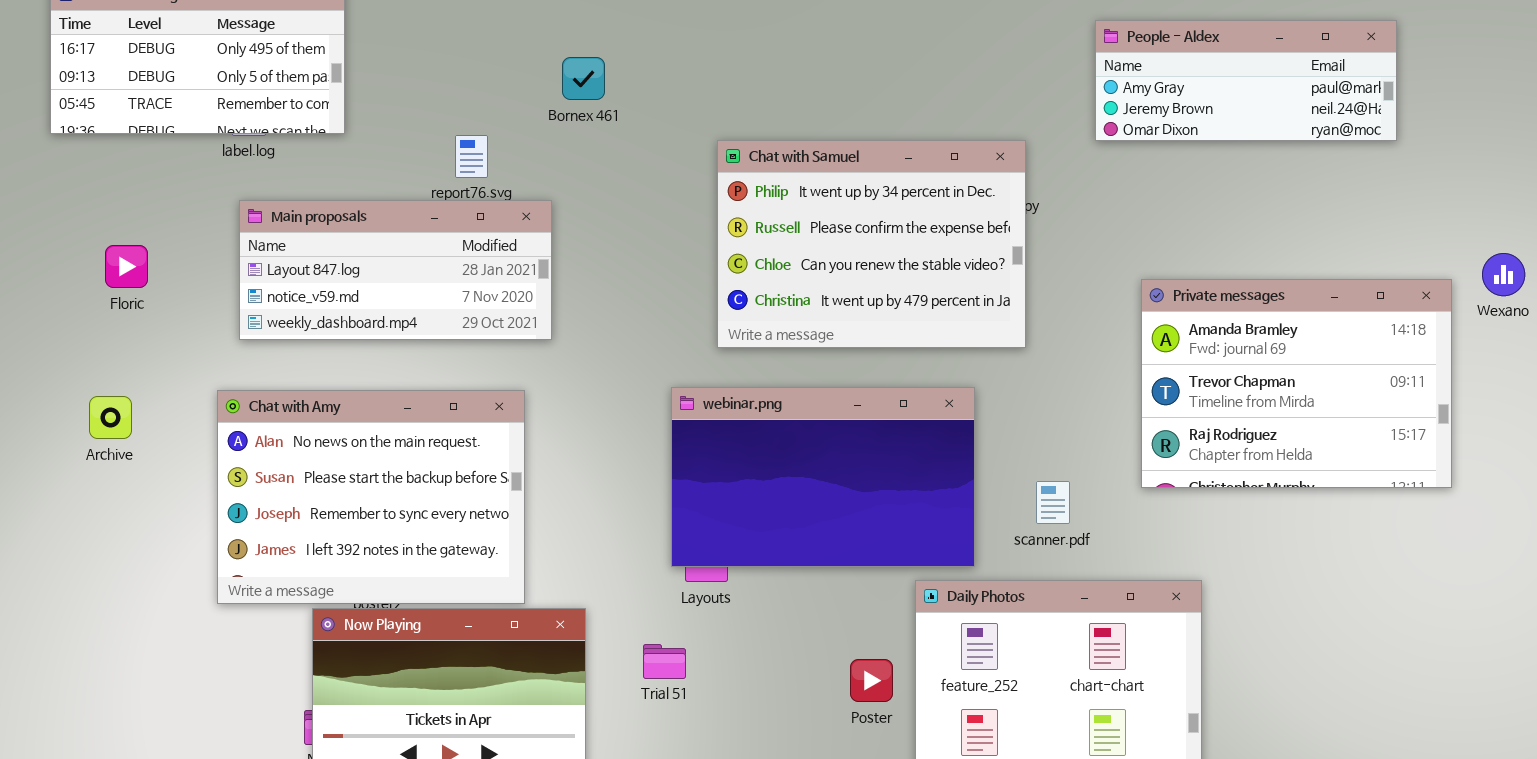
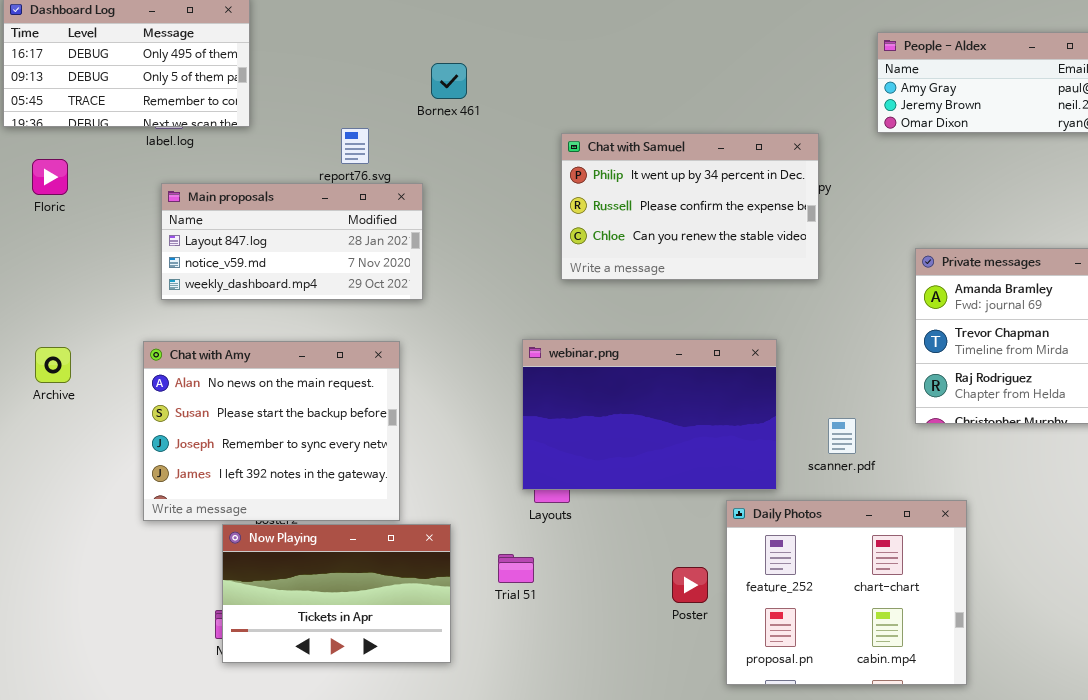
Chat with Samuel: [717,140,1026,348] -> [561,133,819,280], resized
Floric: [105,245,148,288] -> [32,159,68,195], moved

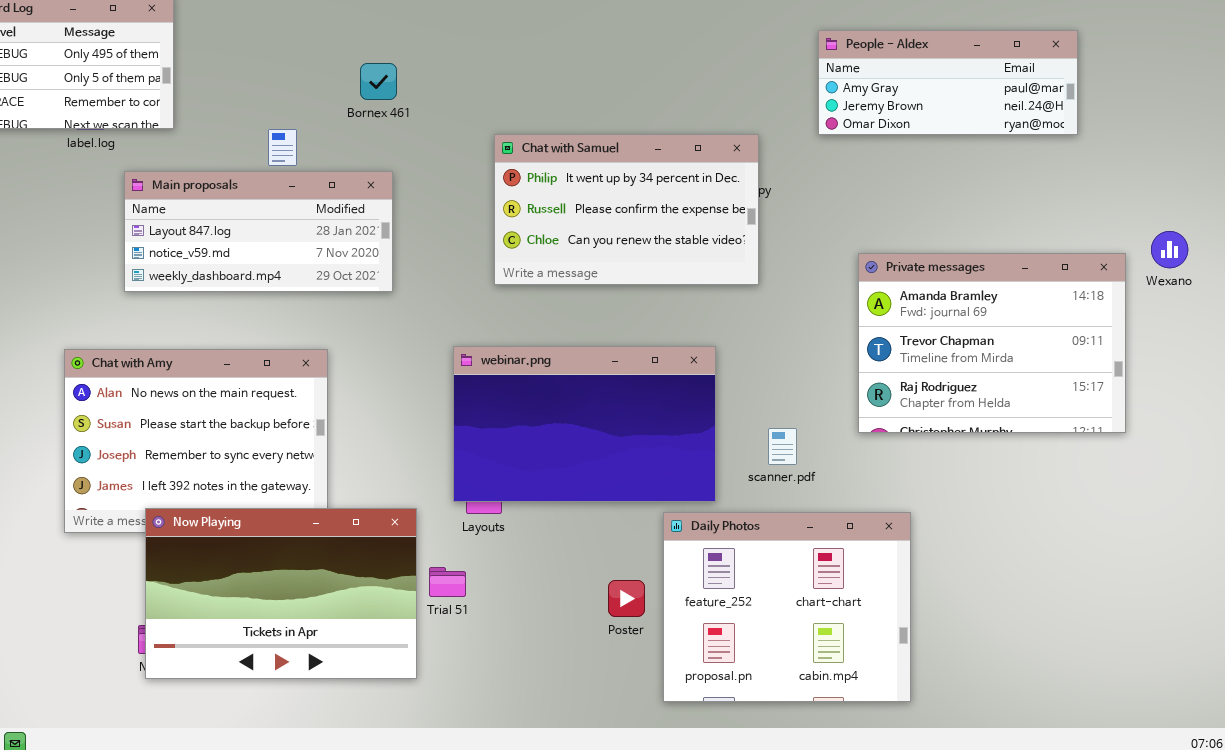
Main proposals: [161,183,423,300] -> [124,171,393,292], moved
Now Playing: [222,524,451,663] -> [145,508,417,679], resized

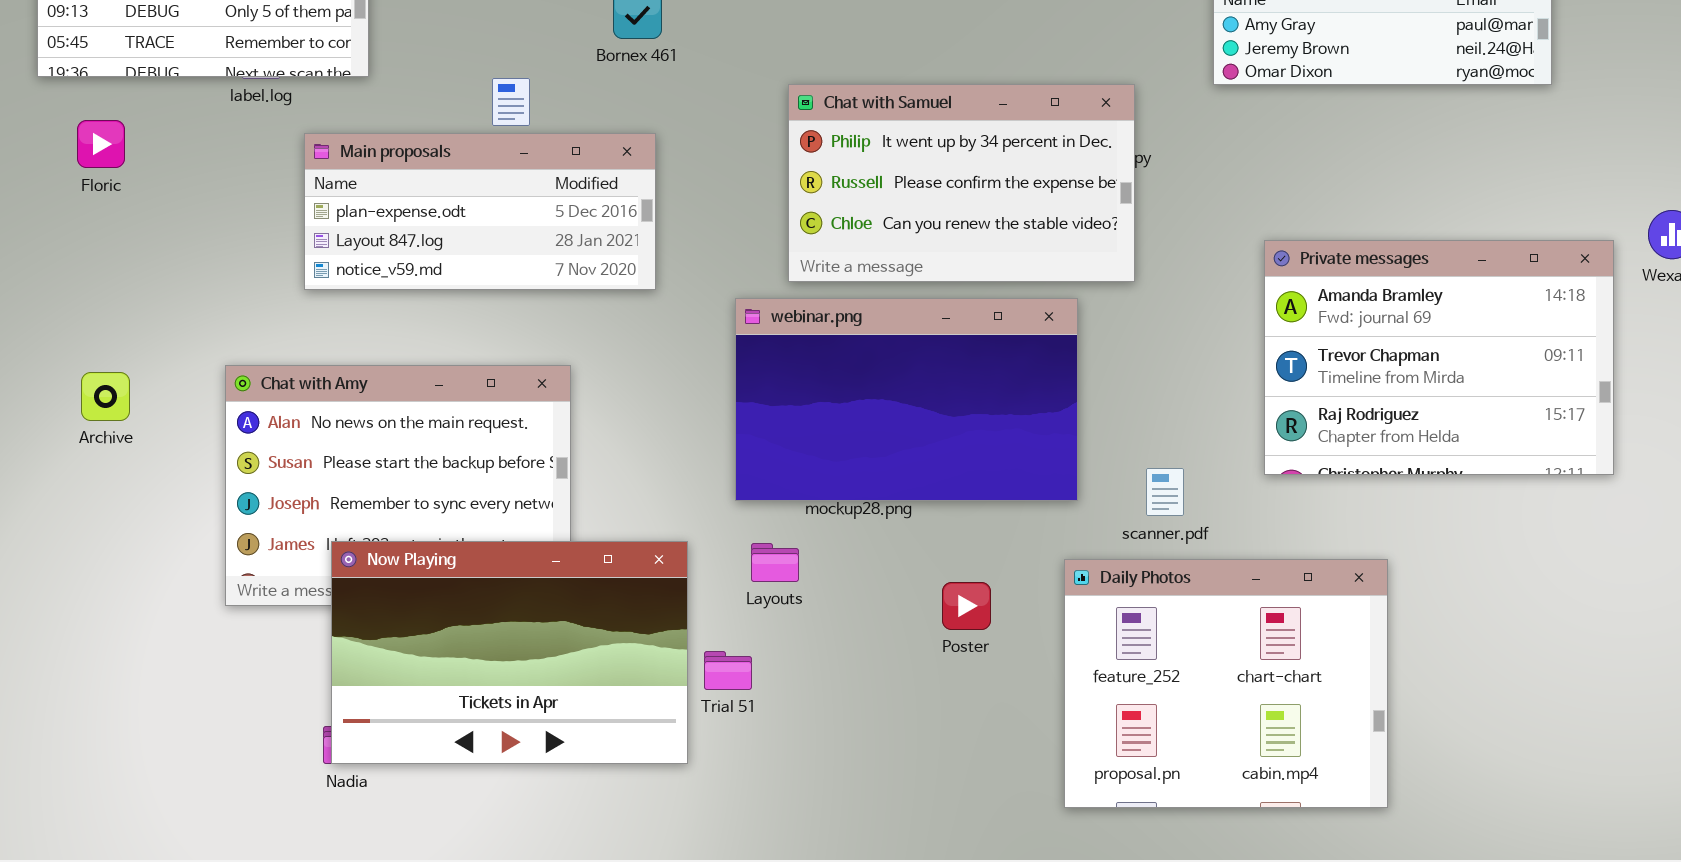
Main proposals: [124,171,393,292] -> [304,133,656,290], scrolled up 1 row
webinar.png: [453,346,716,502] -> [735,298,1078,501], moved
Now Playing: [145,508,417,679] -> [331,541,688,764], moved
Daily Photos: [663,512,911,702] -> [1064,559,1388,808], moved
Poster: [608,580,645,617] -> [942,582,991,630], moved

